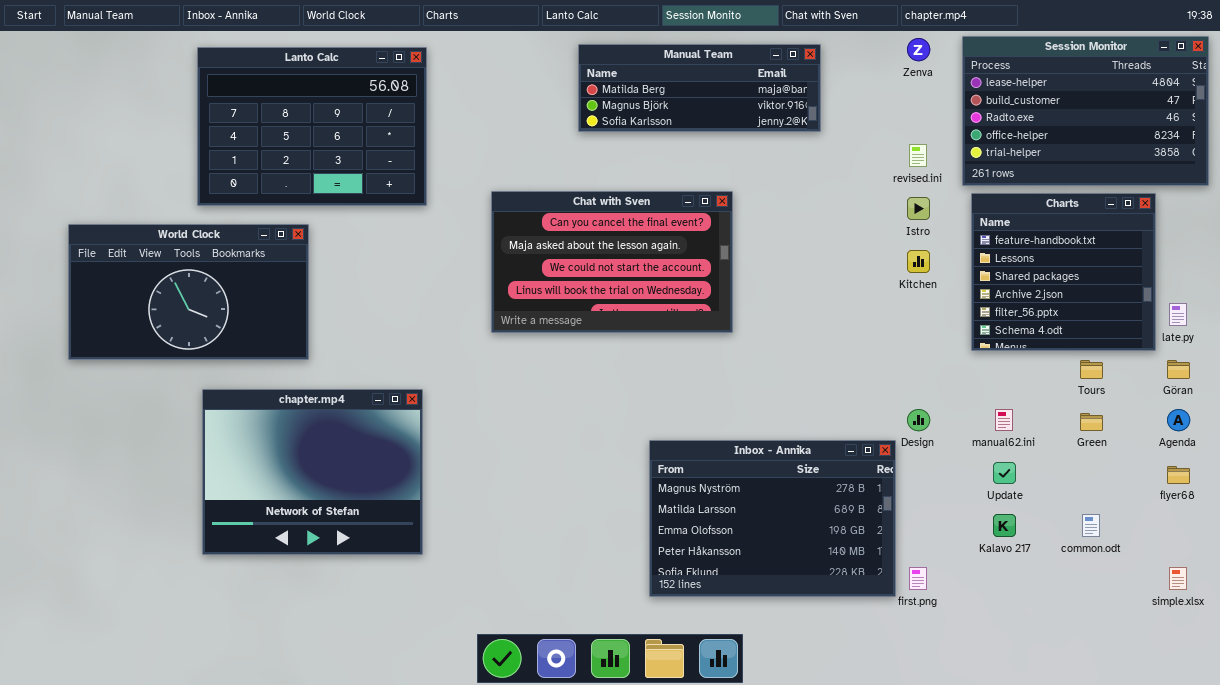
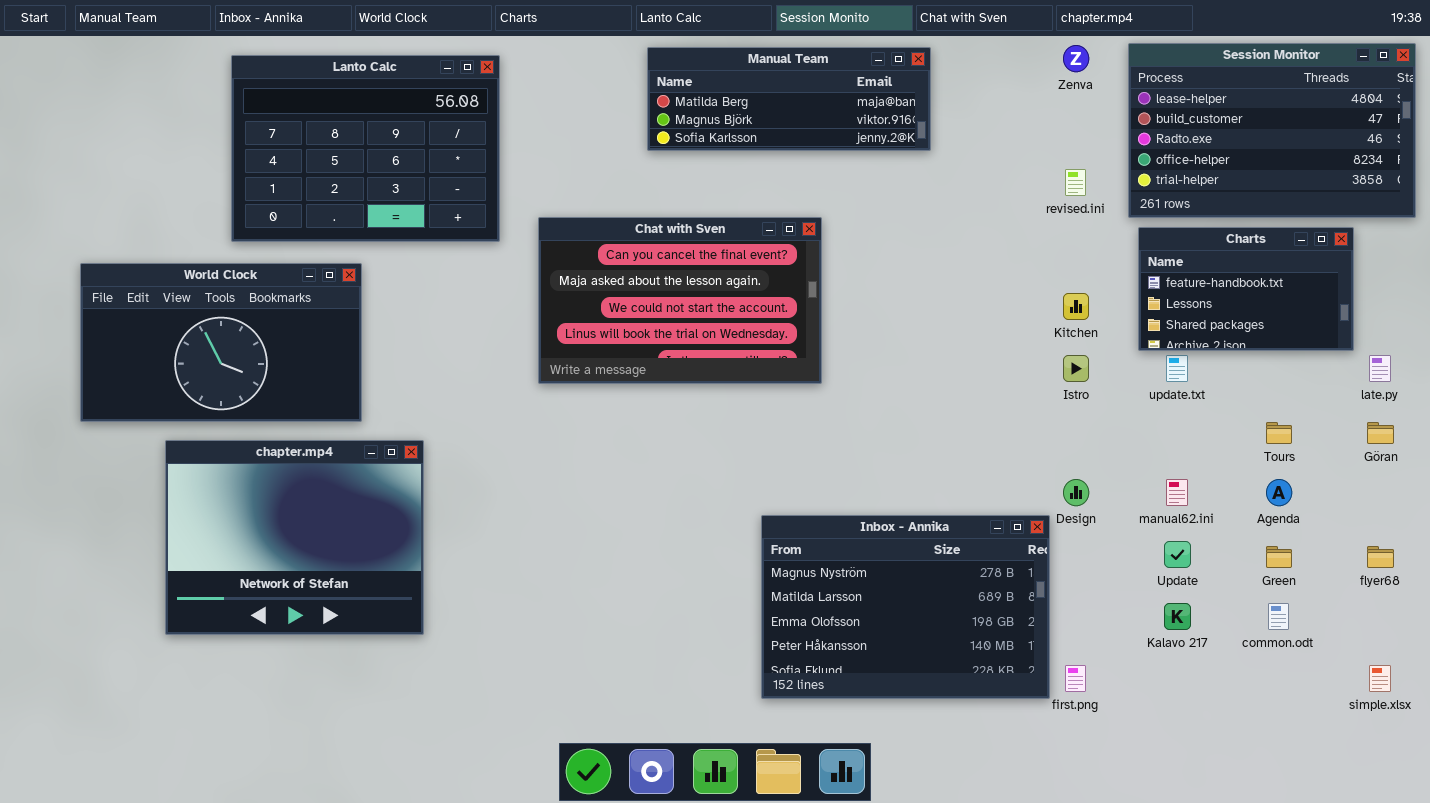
Manual Team: [578,44,821,132] -> [647,47,931,151], moved
Chat with Sven: [491,191,733,333] -> [538,217,822,384], moved
Charts: [971,193,1156,351] -> [1138,227,1354,351], resized
Istro: [907,197,930,220] -> [1063,355,1089,382], moved
chapter.mp4: [202,389,423,555] -> [165,440,424,635], moved
Agenda: [1167,409,1190,431] -> [1266,479,1292,506], moved
Green: [1080,413,1103,431] -> [1266,546,1292,568], moved

